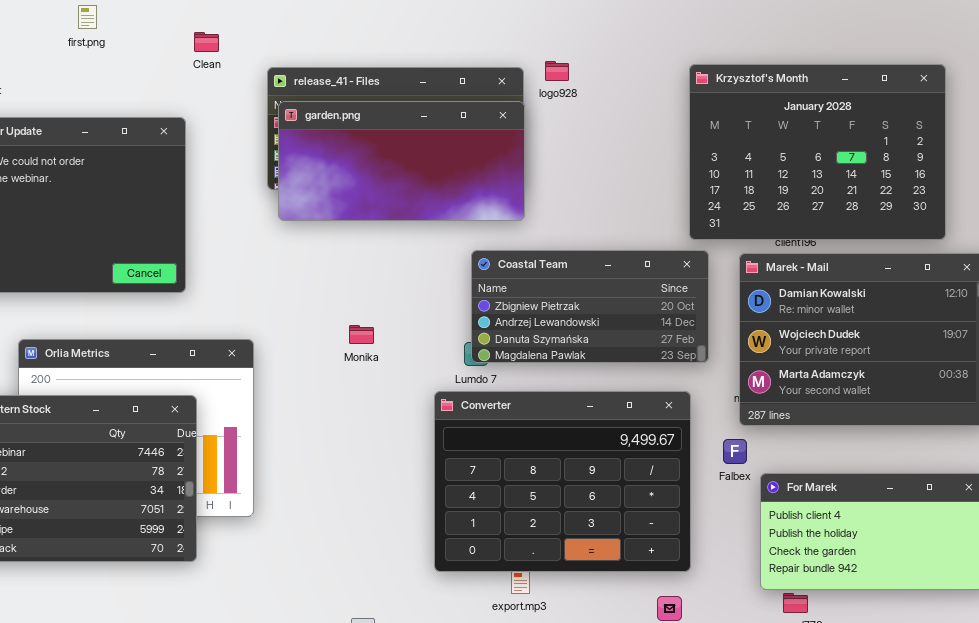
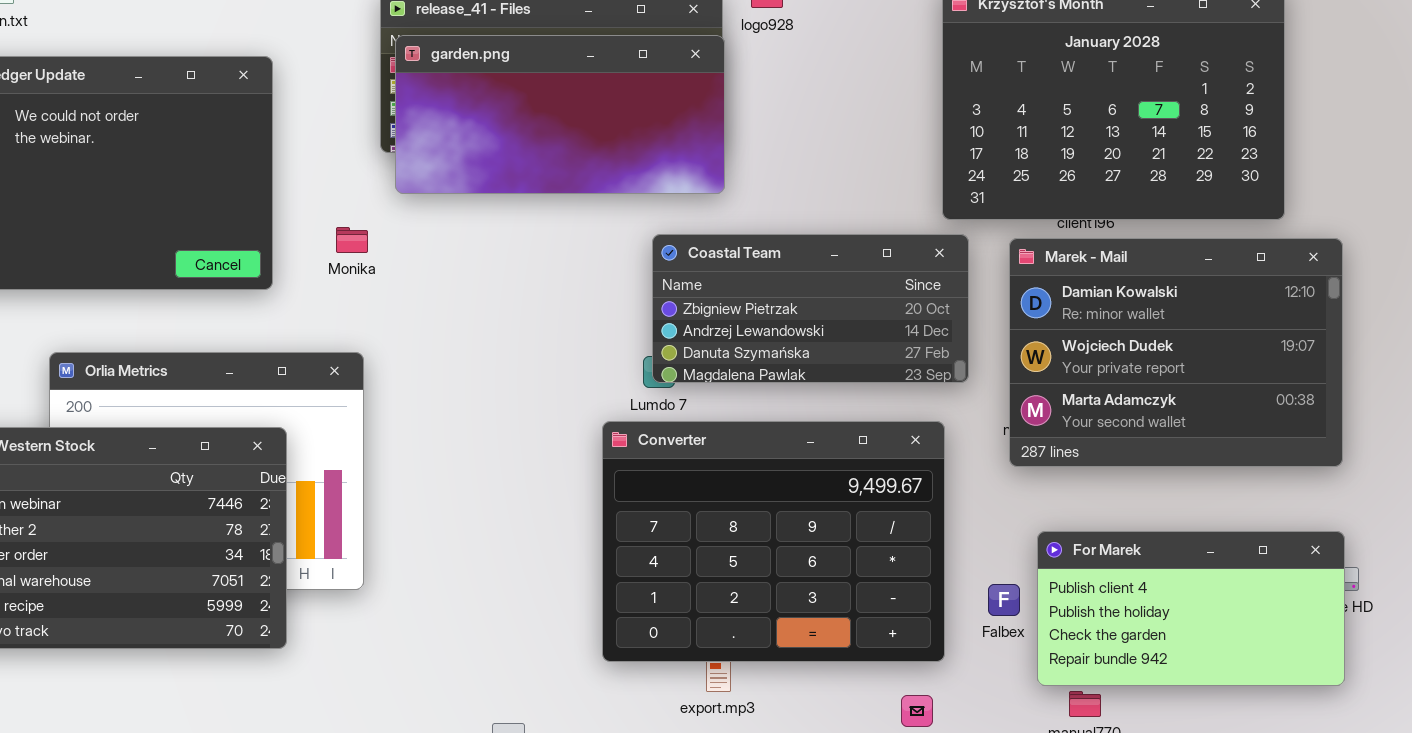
Monika: [349,325,374,344] -> [336,227,368,253], moved
Falbex: [723,439,747,464] -> [988,584,1020,616], moved

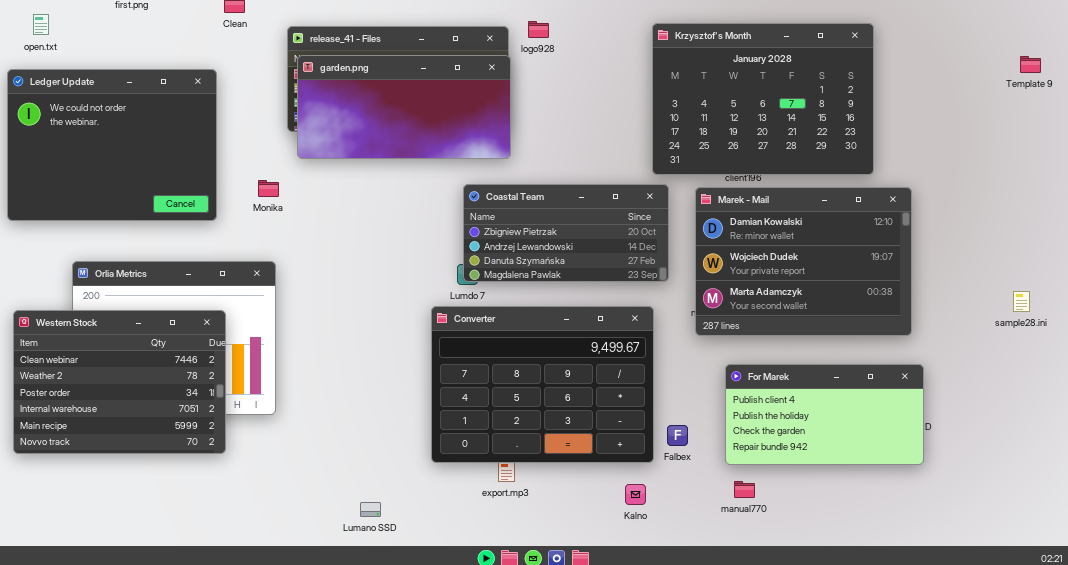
For Marek: [1037,531,1345,686] -> [725,364,924,465], moved
Falbex: [988,584,1020,616] -> [667,425,688,446], moved

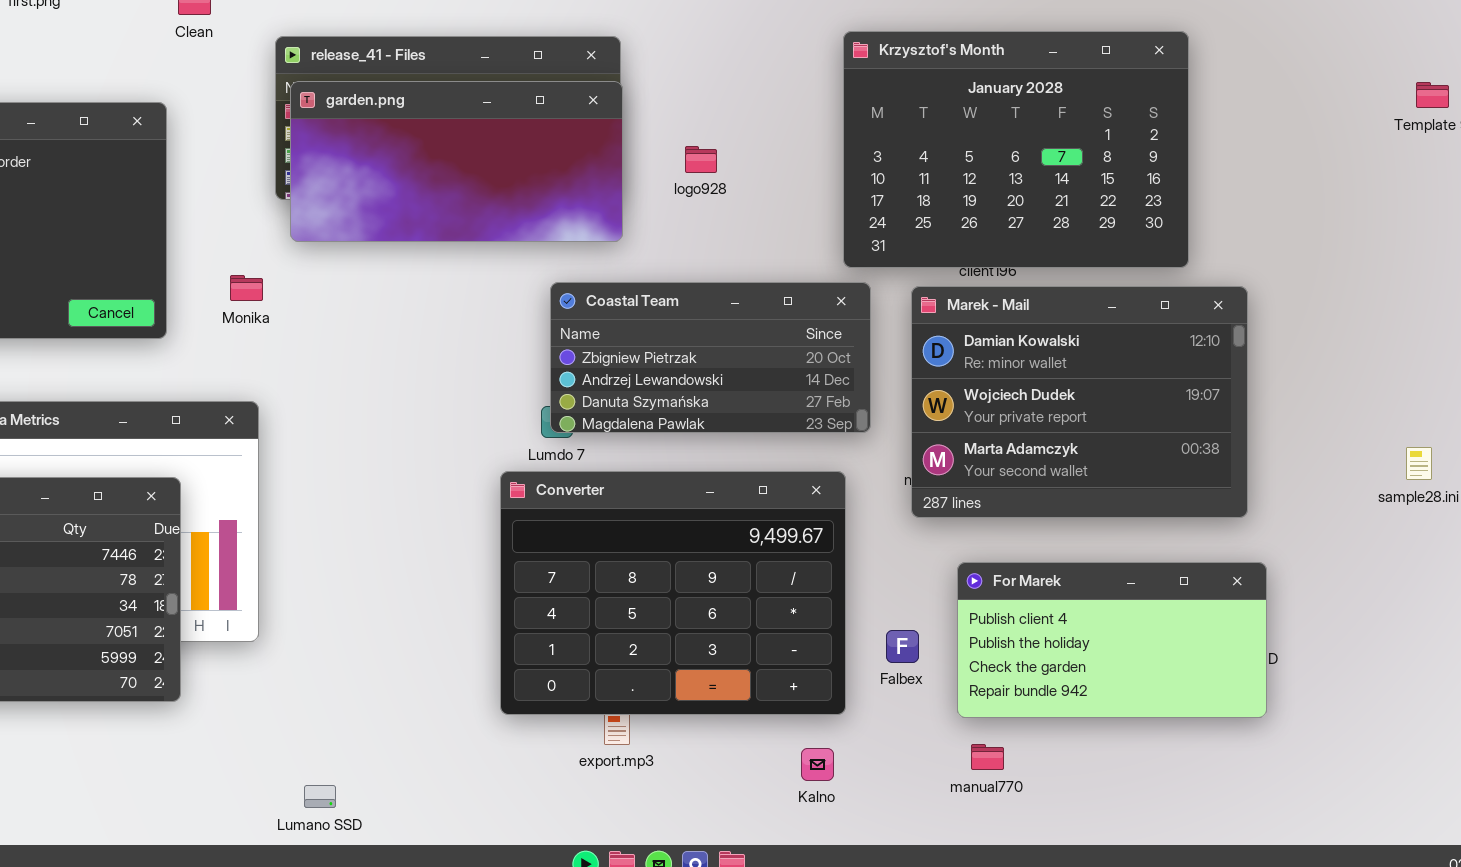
logo928: [528,21,549,38] -> [685,146,717,173], moved
Falbex: [667,425,688,446] -> [886,630,919,663], moved
Lumano SSD: [360,502,381,517] -> [304,785,336,808], moved

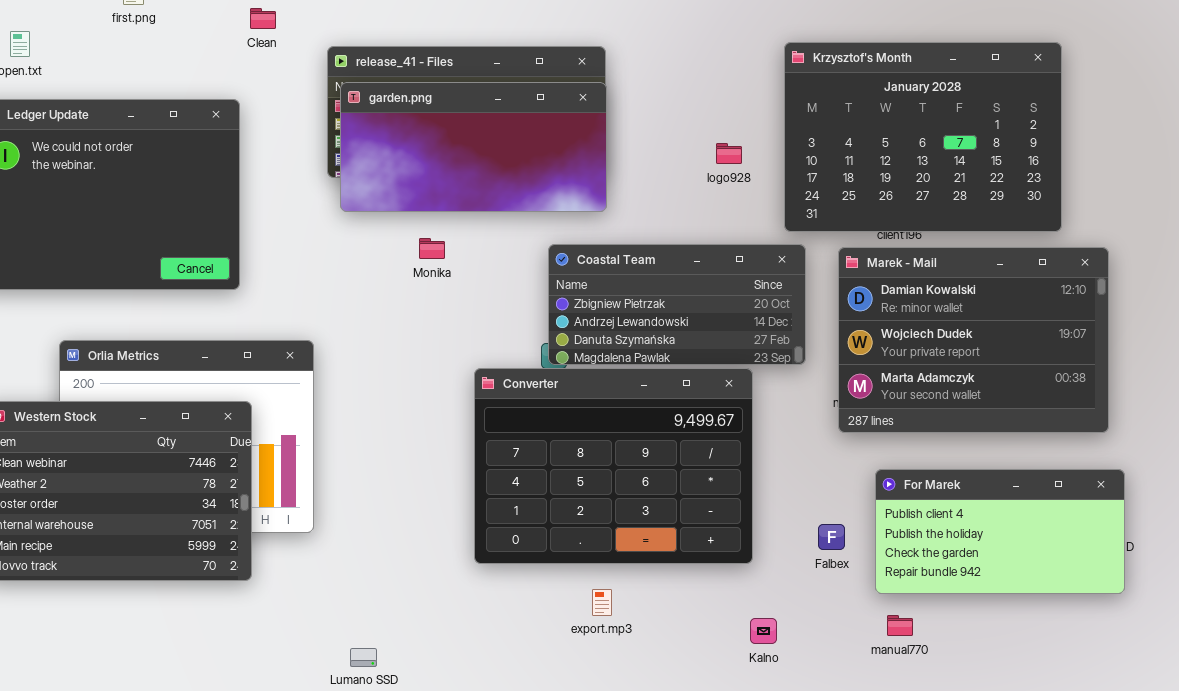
logo928: [685,146,717,173] -> [716,143,742,164], moved
Monika: [230,275,263,301] -> [419,238,445,259], moved
Converter: [500,471,846,715] -> [474,368,753,564], moved

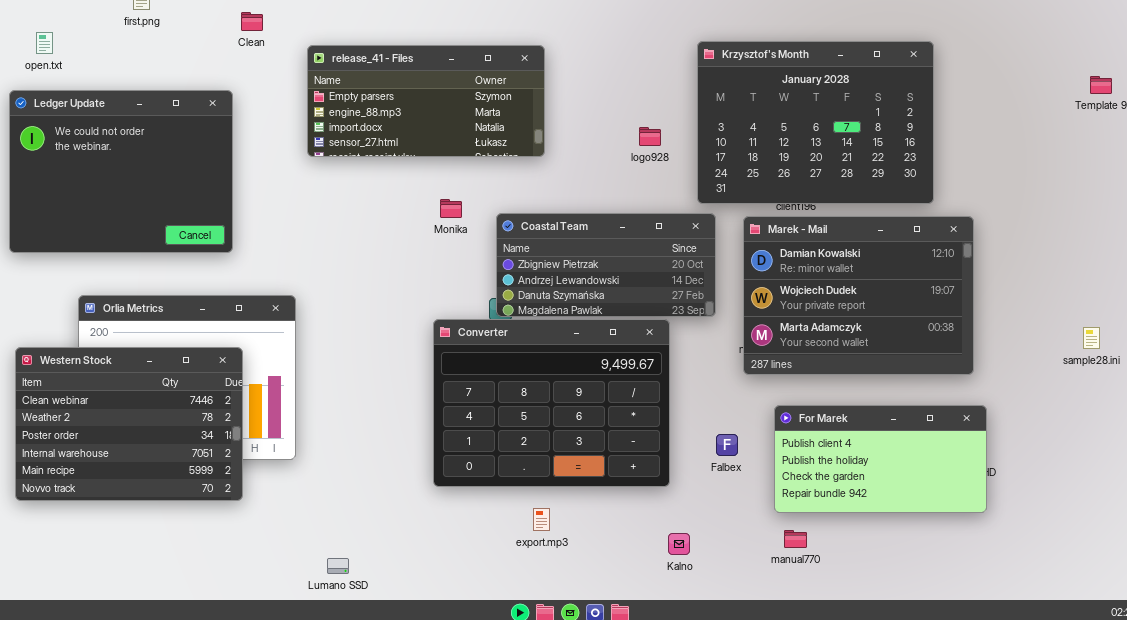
garden.png: [340,82,607,212] -> none, closed
Monika: [419,238,445,259] -> [440,199,462,218], moved
Falbex: [818,524,845,550] -> [716,434,738,456], moved

